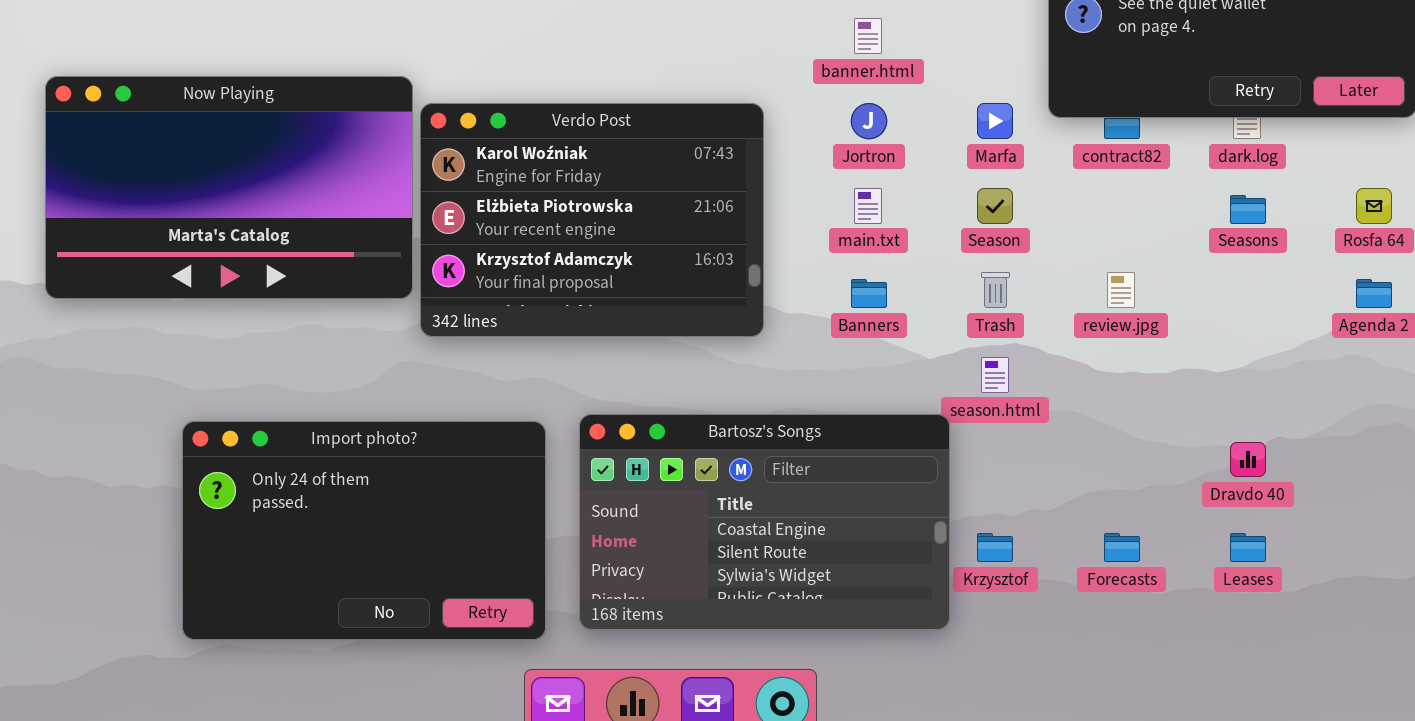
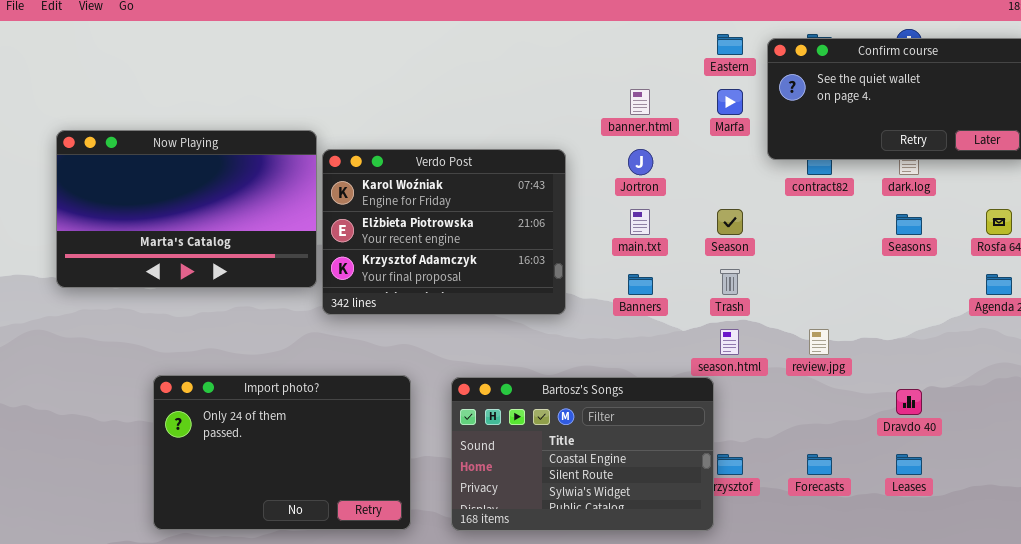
Marfa: [977,103,1013,139] -> [717,89,743,115], moved
review.jpg: [1107,272,1135,308] -> [809,329,829,355], moved
Bartosz's Songs: [579,414,950,630] -> [451,377,714,531], moved

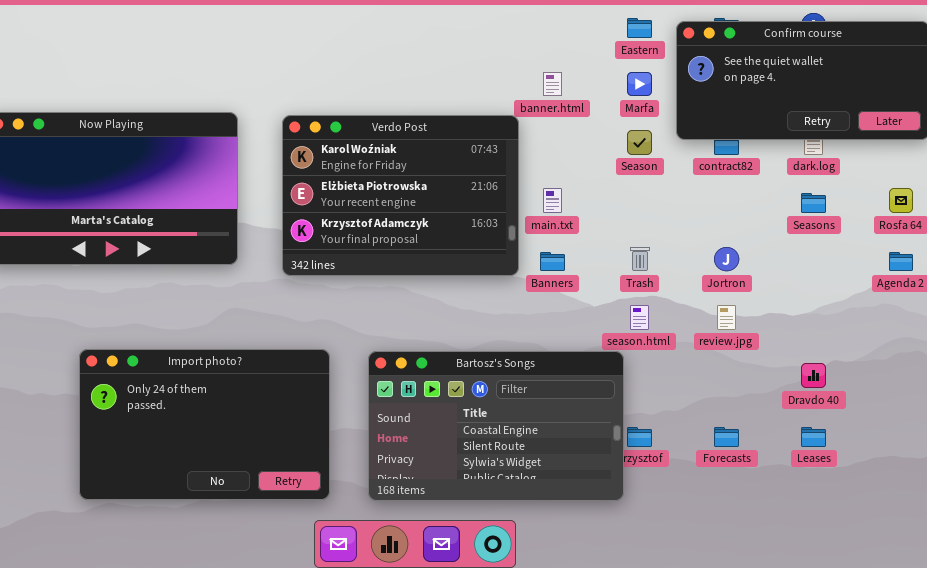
Verdo Post: [322,149,566,315] -> [282,115,519,276], moved
Jortron: [628,149,653,175] -> [714,247,739,271], moved
Season: [717,209,743,235] -> [627,130,652,155], moved

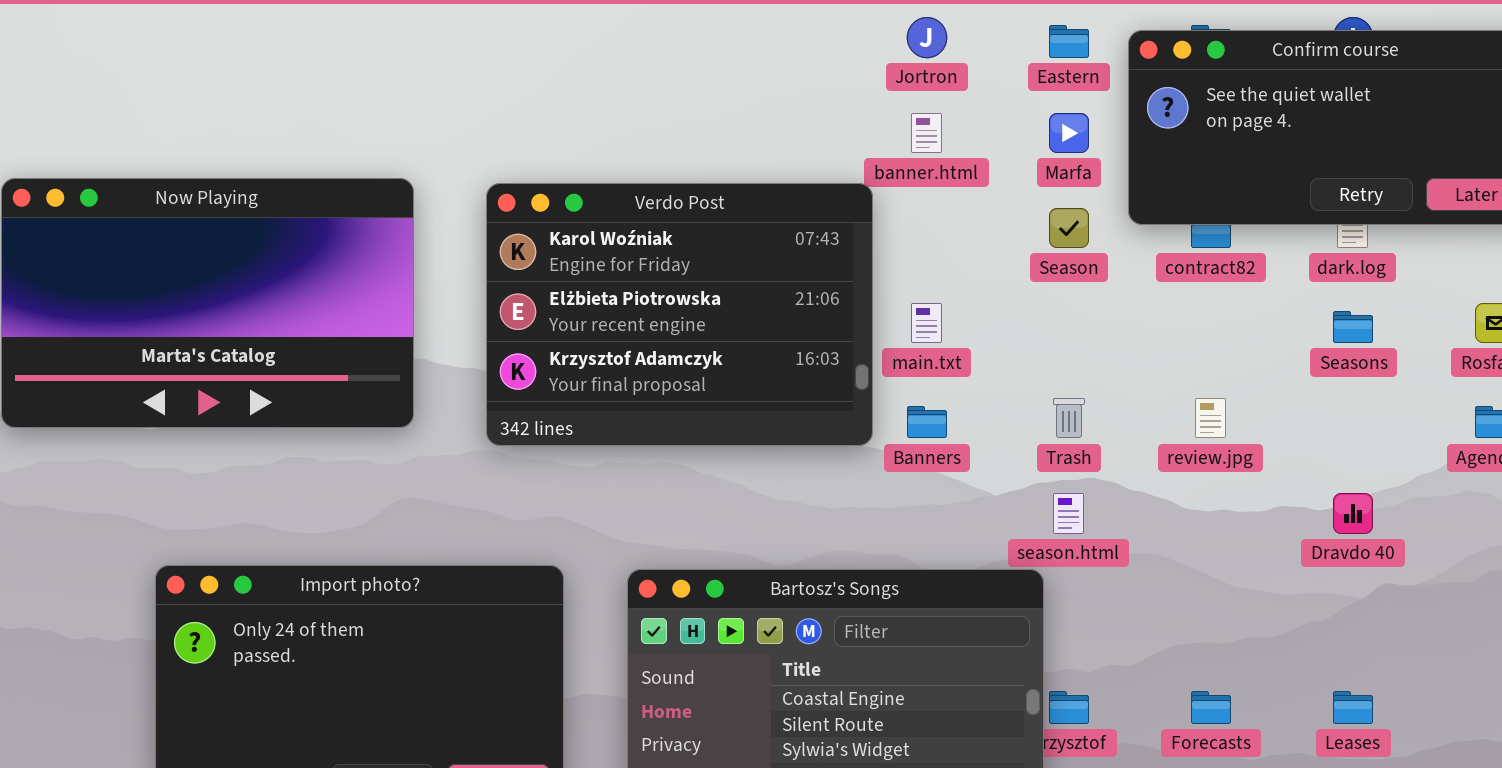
Jortron: [714,247,739,271] -> [907,17,947,58], moved
review.jpg: [717,305,736,330] -> [1195,398,1226,438], moved
Dravdo 40: [801,363,826,388] -> [1333,493,1373,534], moved

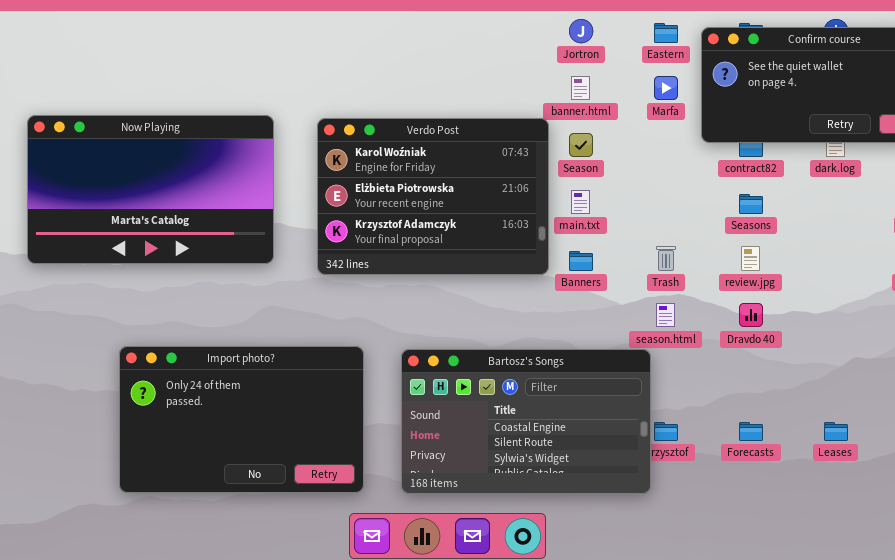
Season: [1049,208,1089,248] -> [569,133,593,157], moved
Seasons: [1333,311,1373,343] -> [739,194,763,214], moved
Dravdo 40: [1333,493,1373,534] -> [739,303,763,327], moved

